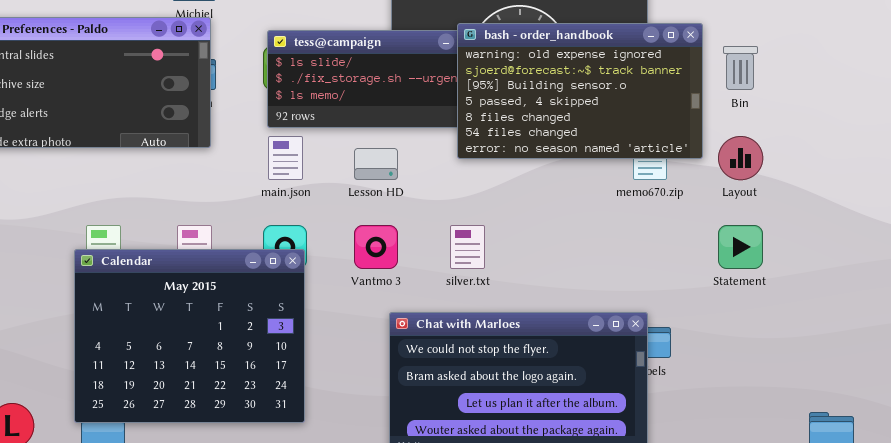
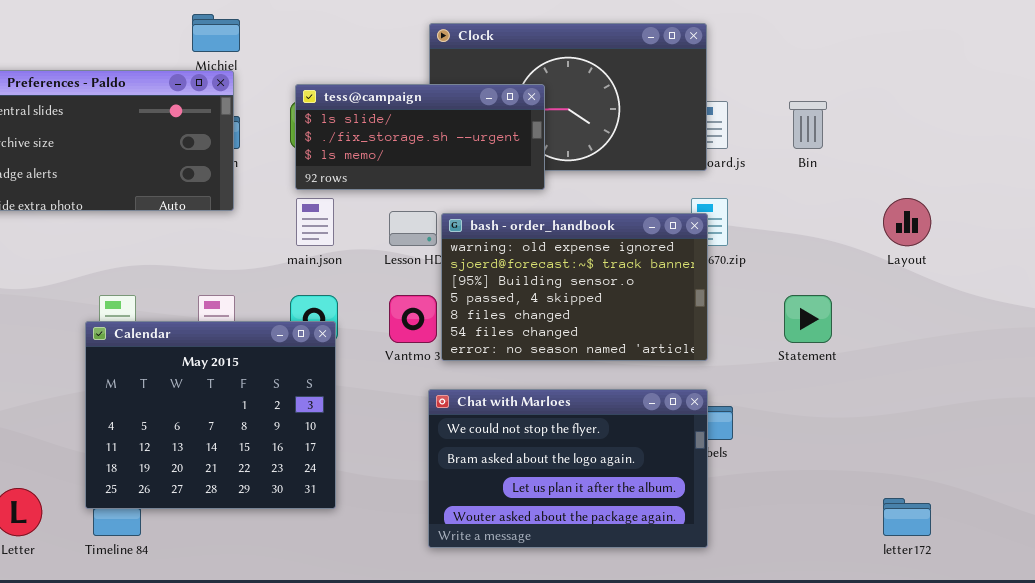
bash - order_handbook: [457,23,703,159] -> [441,213,708,361], moved
Layout: [718,136,763,180] -> [883,198,931,246], moved

